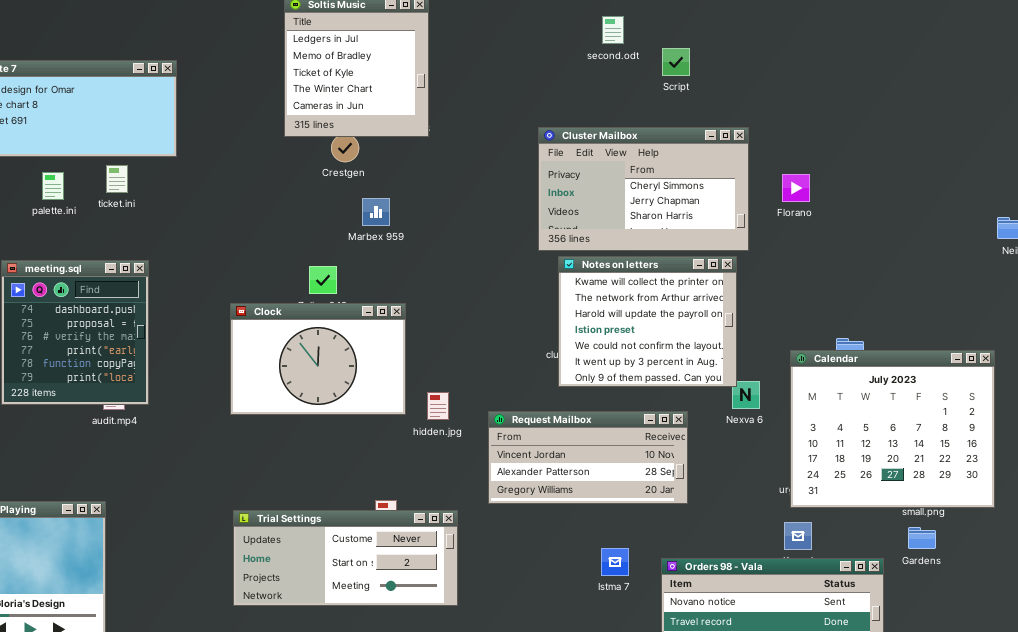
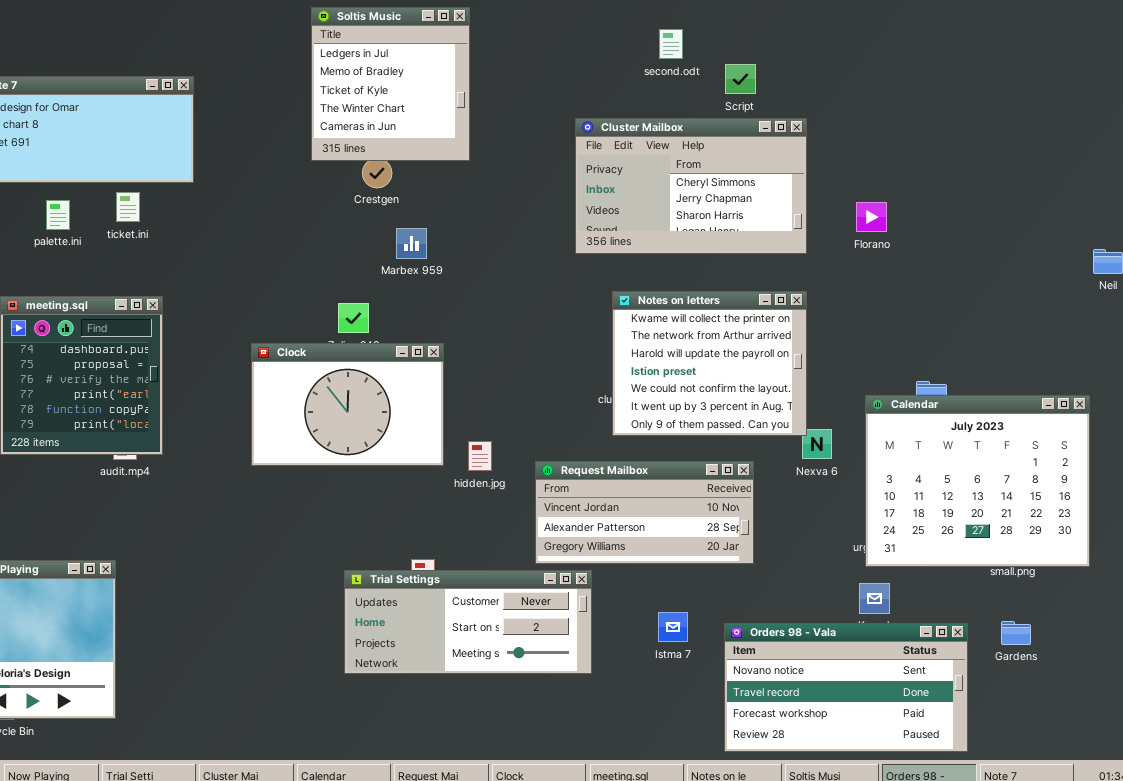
Cluster Mailbox: [538,127,749,251] -> [575,118,807,254], moved
Trial Settings: [233,510,458,606] -> [344,570,592,674], moved
Gardens: [908,527,936,549] -> [1001,621,1031,645], moved

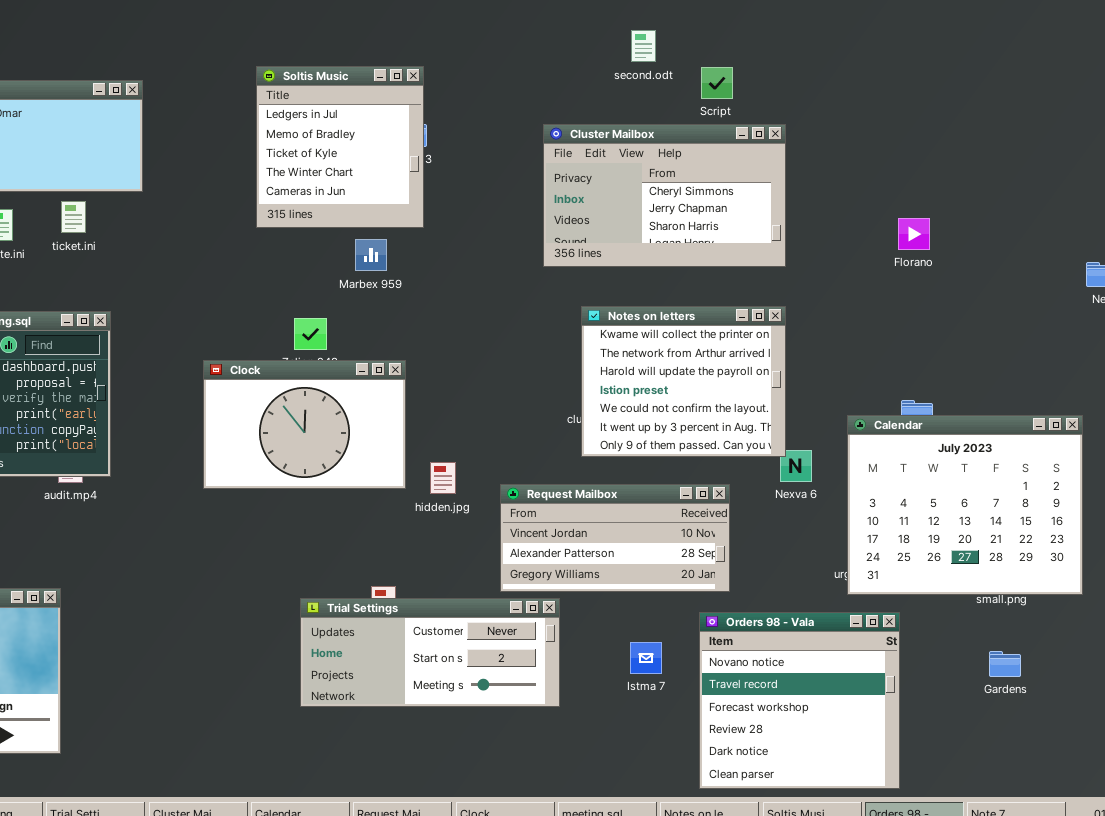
Soltis Music: [311,7,470,161] -> [256,66,424,228], moved
Florano: [856,202,887,232] -> [898,218,930,250], moved
Orders 98 - Vala: [724,623,968,752] -> [699,612,900,789], resized

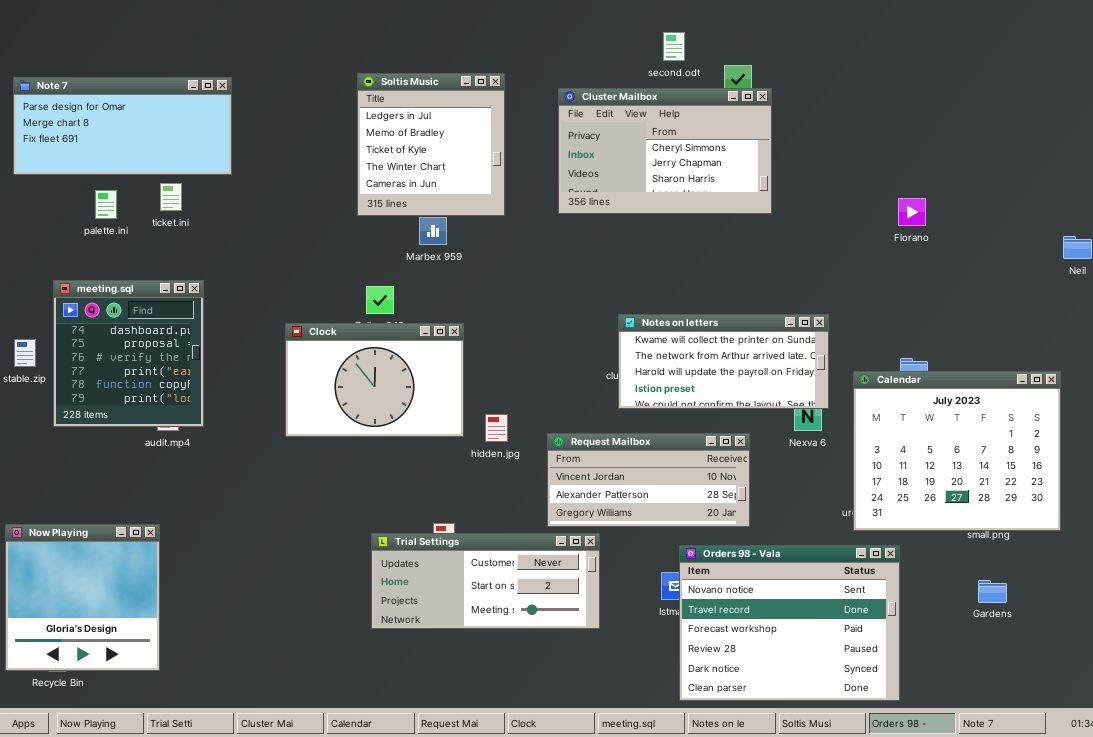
Soltis Music: [256,66,424,228] -> [357,73,505,216], moved
Cluster Mailbox: [543,124,786,267] -> [558,88,772,214], moved
Notes on letters: [581,306,786,457] -> [618,314,829,409], resized
Orders 98 - Vala: [699,612,900,789] -> [679,545,900,701], resized

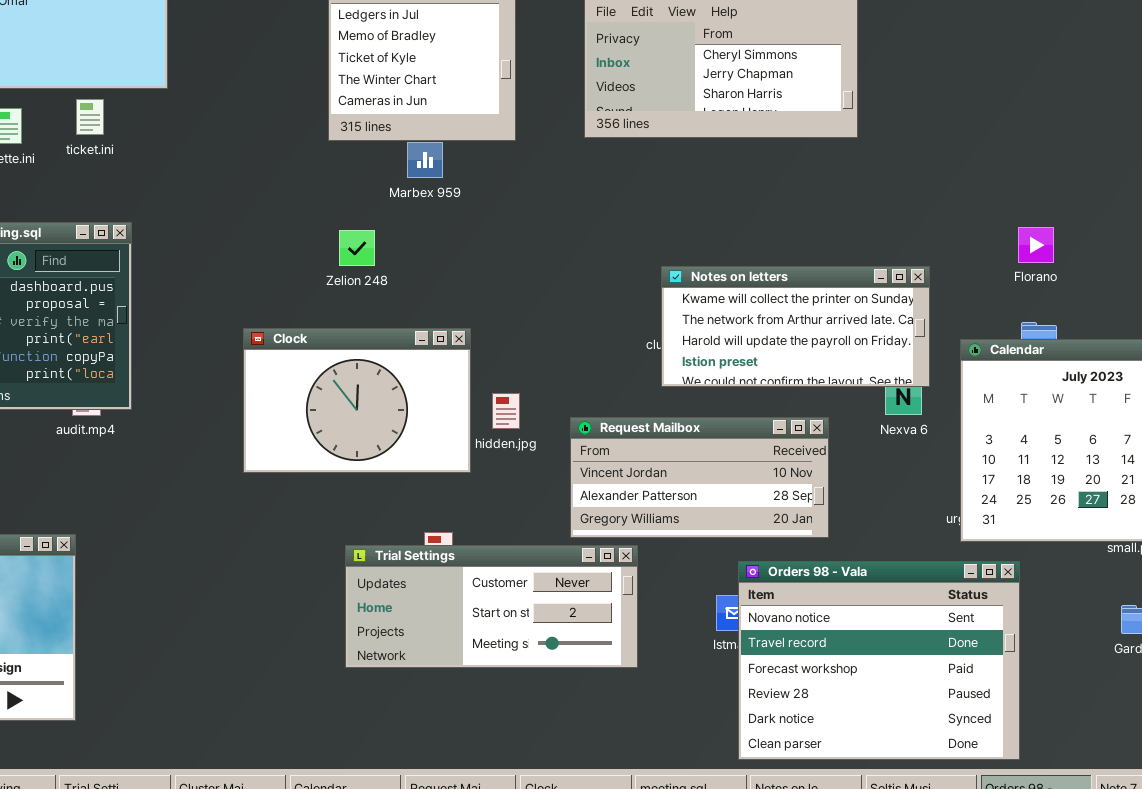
Florano: [898,198,926,226] -> [1018,227,1054,263], moved
Clock: [285,323,464,437] -> [243,328,471,473], moved

